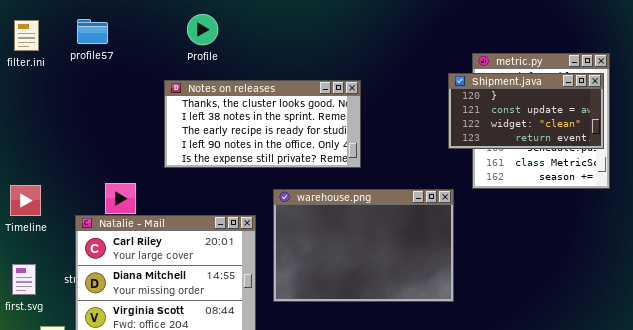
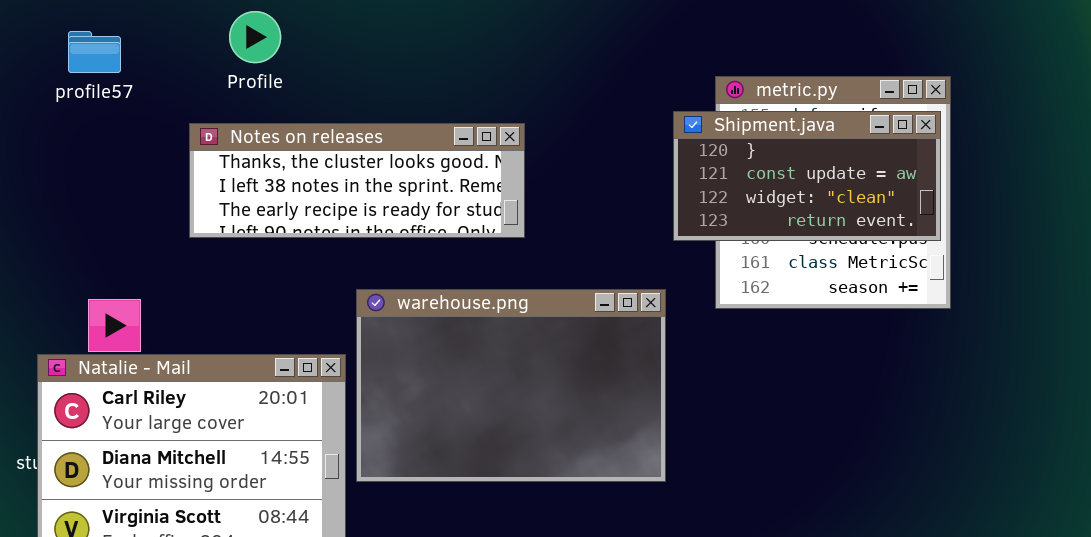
profile57: [77,19,108,44] -> [68,31,121,73], moved
Notes on releases: [164,80,361,168] -> [189,123,525,238], resized
warehouse.png: [273,189,454,302] -> [356,289,666,482], moved

